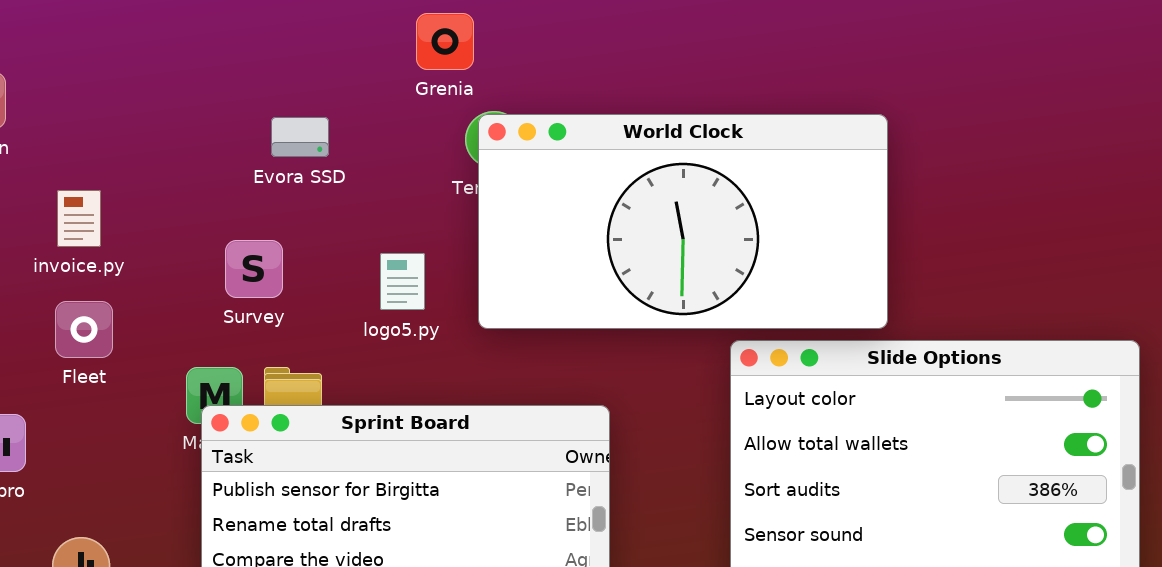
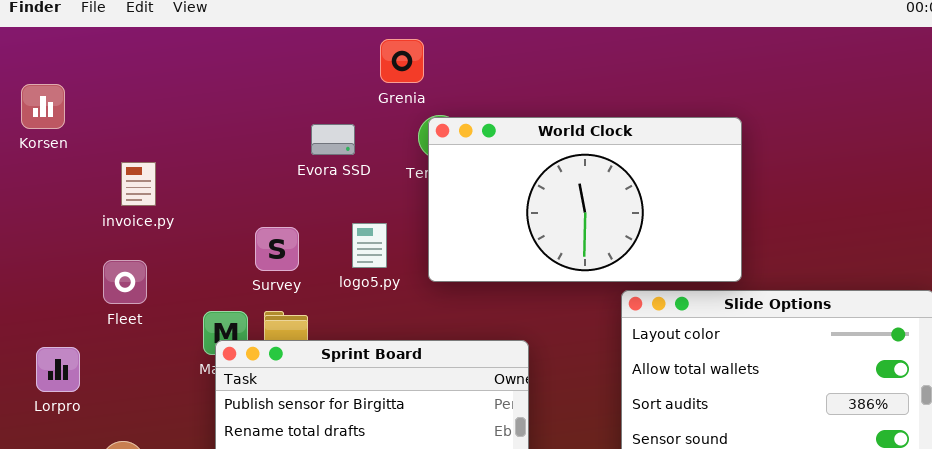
Evora SSD: [271,117,329,157] -> [311,124,355,155], moved
invoice.py: [57,190,101,247] -> [121,162,156,206], moved
Survey: [225,240,283,298] -> [255,227,299,271], moved

